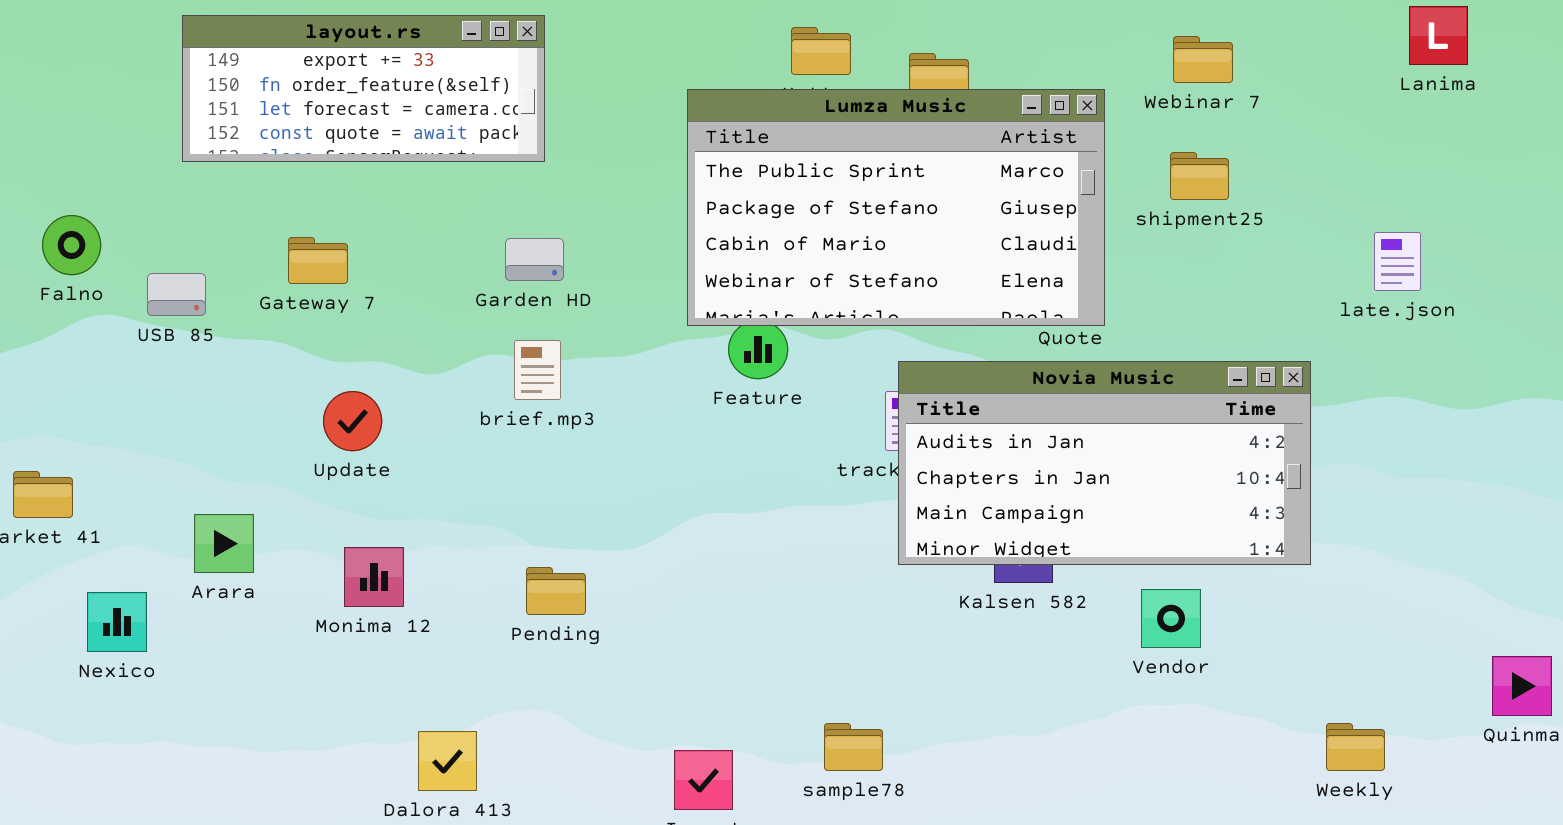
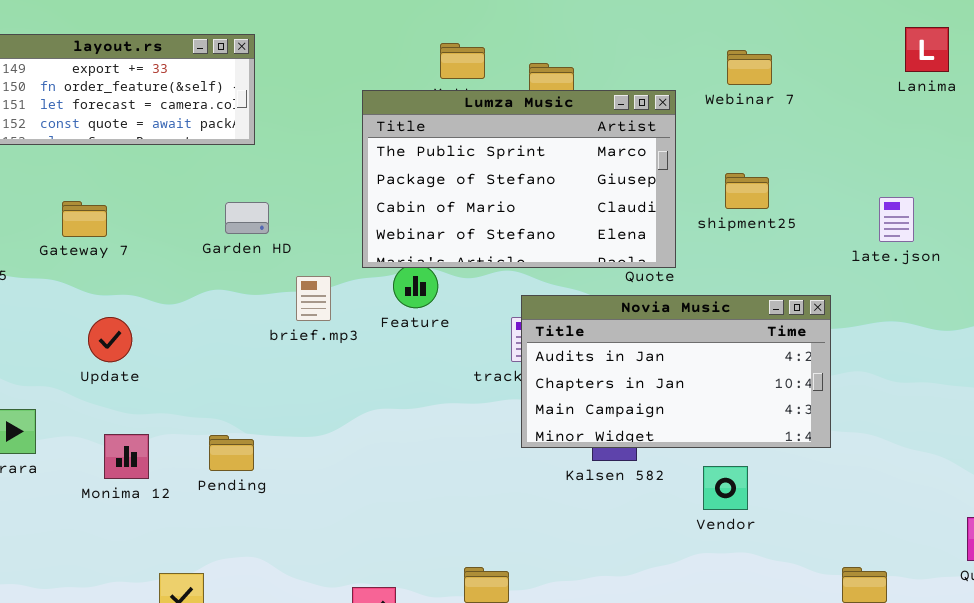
shipment25: [1170,152,1229,200] -> [725,173,769,209], moved
brief.mp3: [514,340,561,400] -> [296,276,331,321], moved
Pending: [526,567,586,615] -> [209,435,254,471], moved

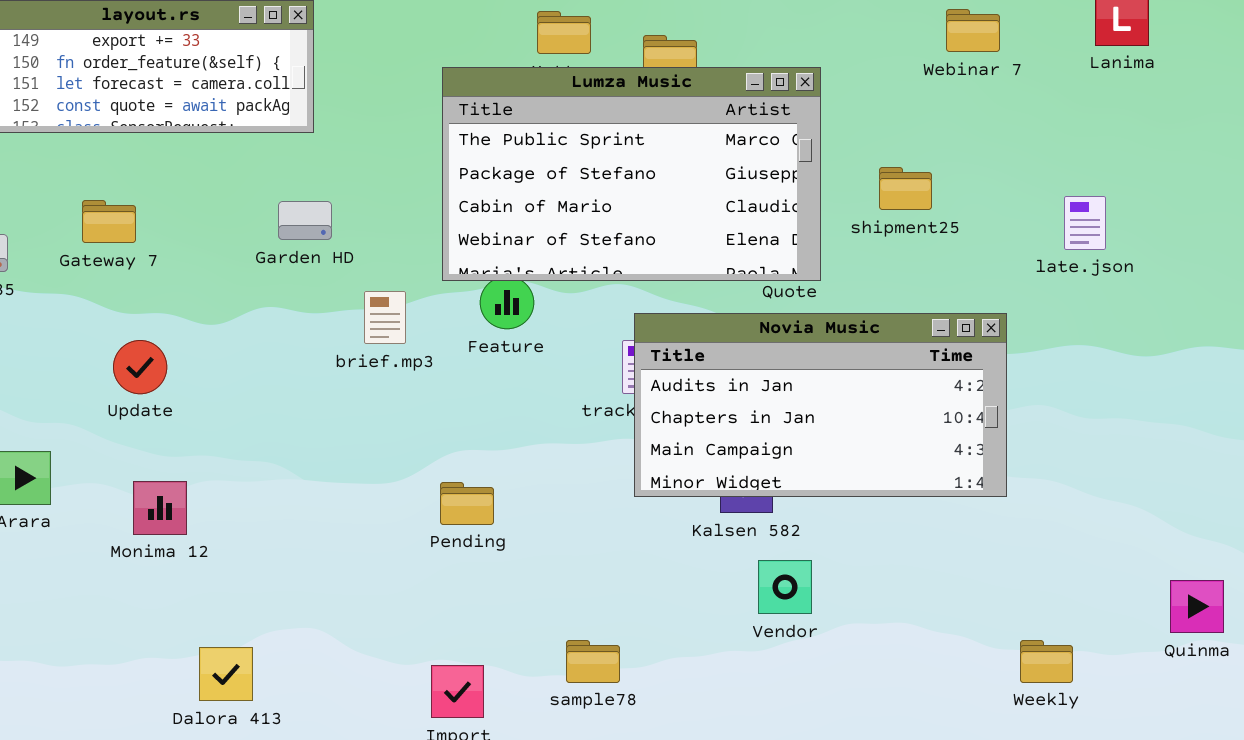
Webinar 7: [727,50,772,85] -> [946,9,1000,52], moved
Pending: [209,435,254,471] -> [440,482,494,525], moved
Vendor: [703,466,748,510] -> [758,560,812,614], moved

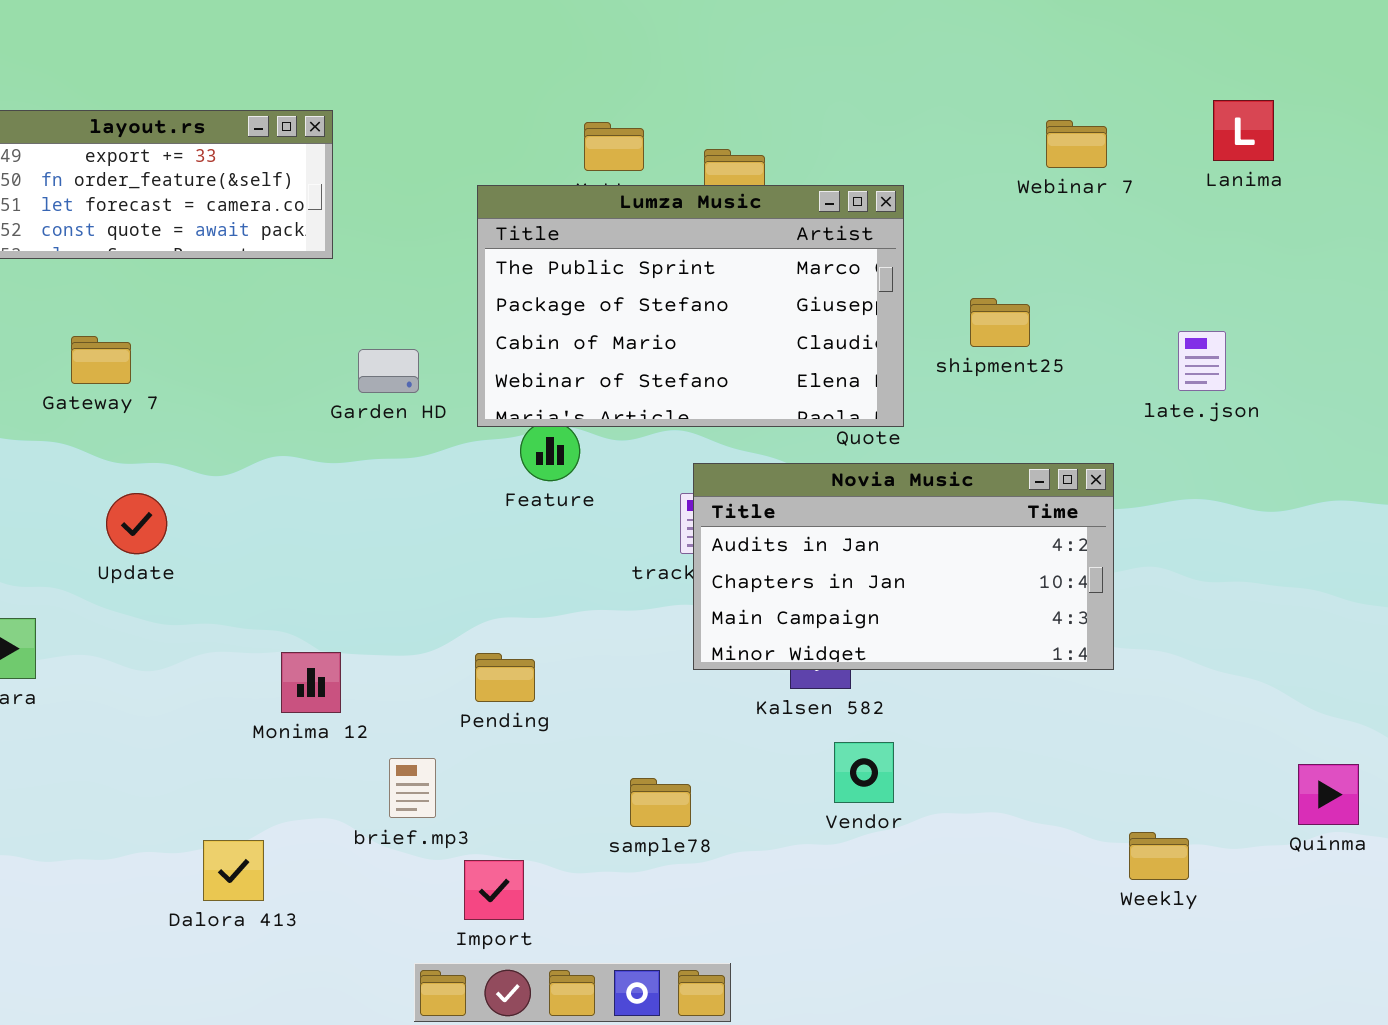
Garden HD: [278,201,332,240] -> [358,349,419,393], moved
brief.mp3: [364,291,406,344] -> [389,758,436,818], moved
Monima 12: [133,481,187,535] -> [281,652,341,713], moved
sample78: [566,640,620,683] -> [630,778,691,827], moved

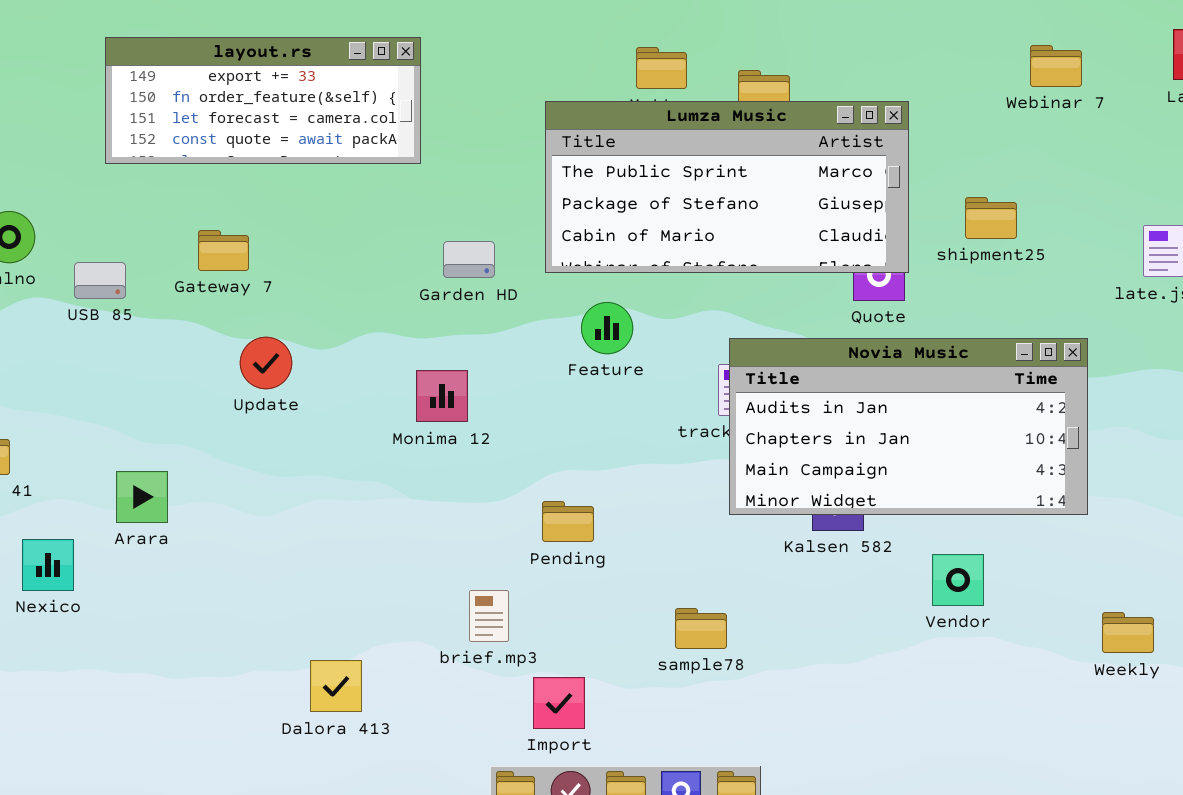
Lumza Music: [477,185,904,427] -> [545,101,909,273], resized
Update: [106,493,167,554] -> [240,337,292,389], moved
Monima 12: [281,652,341,713] -> [416,370,468,422], moved
Vendor: [834,742,894,803] -> [932,554,984,606], moved
Weekly: [1129,832,1189,880] -> [1102,612,1154,653], moved

